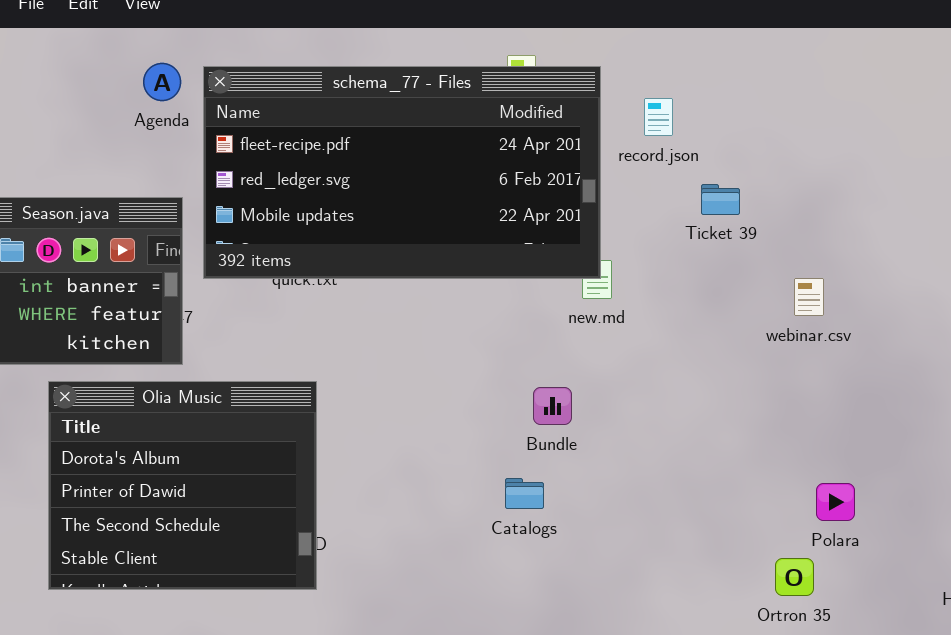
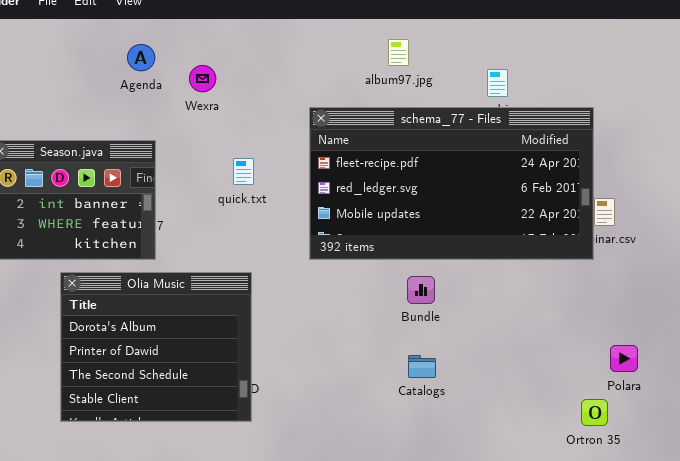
schema_77 - Files: [203,66,601,279] -> [309,107,594,260], moved
Catalogs: [505,478,544,509] -> [408,355,436,378], moved

